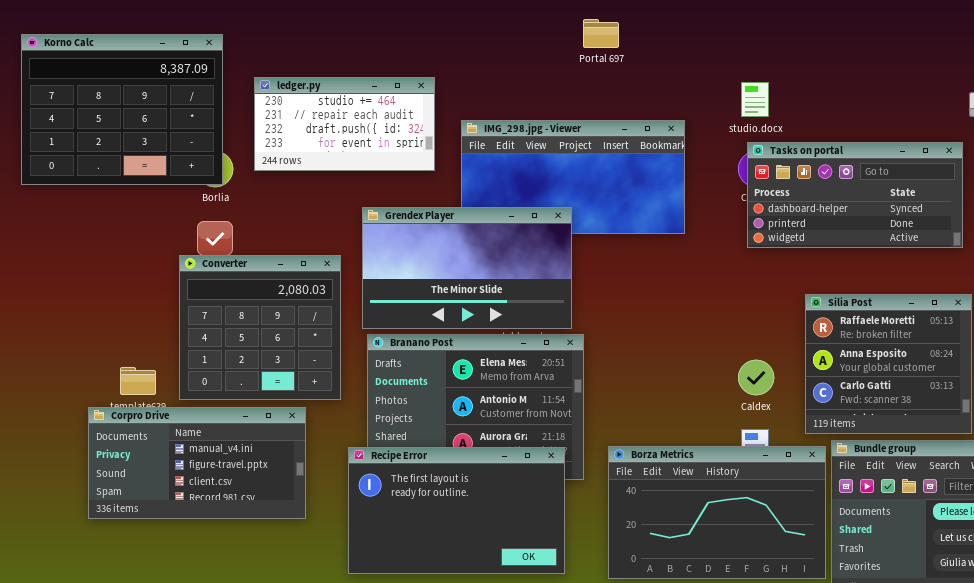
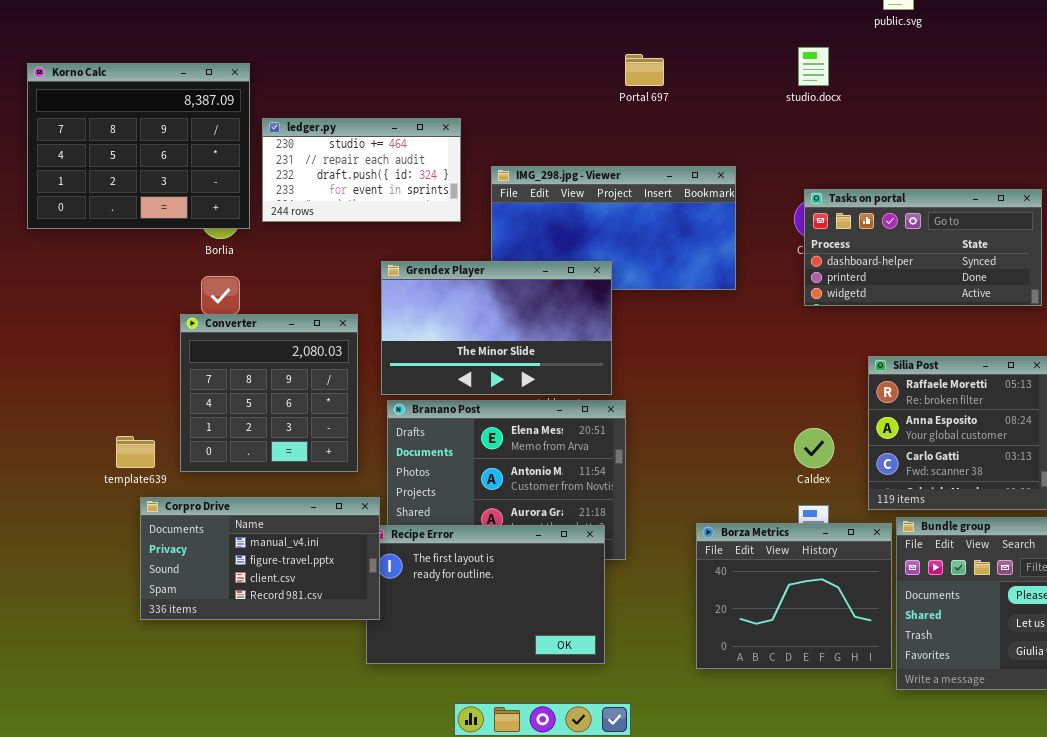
Korno Calc: [21,34,223,185] -> [27,63,250,229], moved
studio.docx: [741,82,769,117] -> [798,47,829,86], moved
Corpro Drive: [88,407,306,519] -> [140,497,380,620], moved
Borza Metrics: [608,446,826,579] -> [696,523,892,669], resized

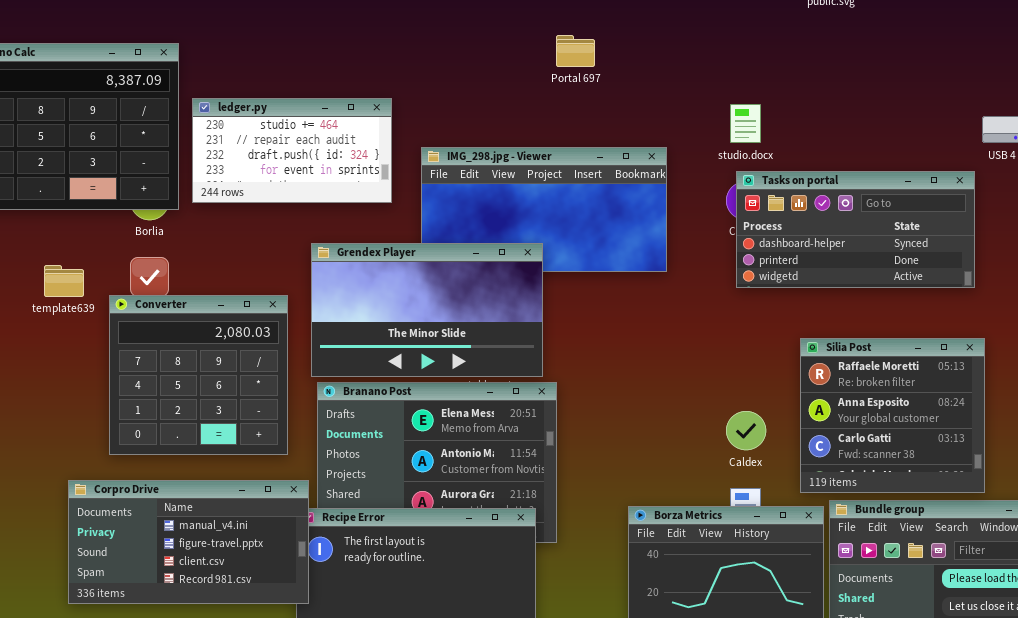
studio.docx: [798,47,829,86] -> [730,104,761,143], moved
template639: [116,436,155,468] -> [44,265,84,297], moved

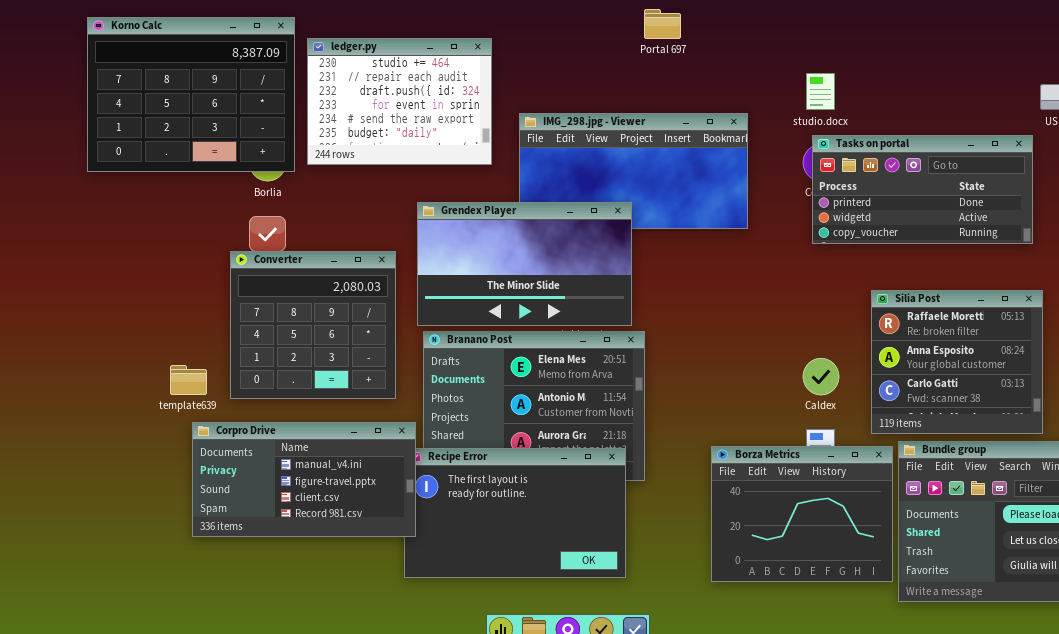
ledger.py: [192,98,392,203] -> [307,38,492,165], resized
Tasks on portal: [736,171,975,288] -> [812,135,1033,244], scrolled down 1 row
template639: [44,265,84,297] -> [170,365,207,395], moved

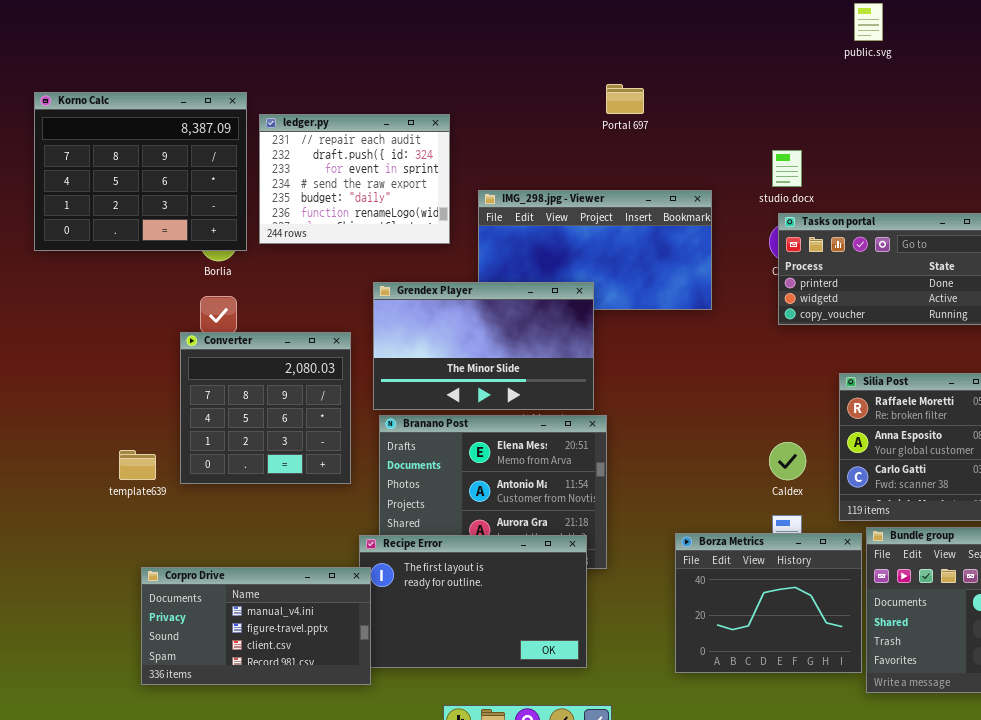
ledger.py: [307,38,492,165] -> [259,114,450,244], scrolled down 1 row
Corpro Drive: [192,422,416,537] -> [141,567,371,685], moved

